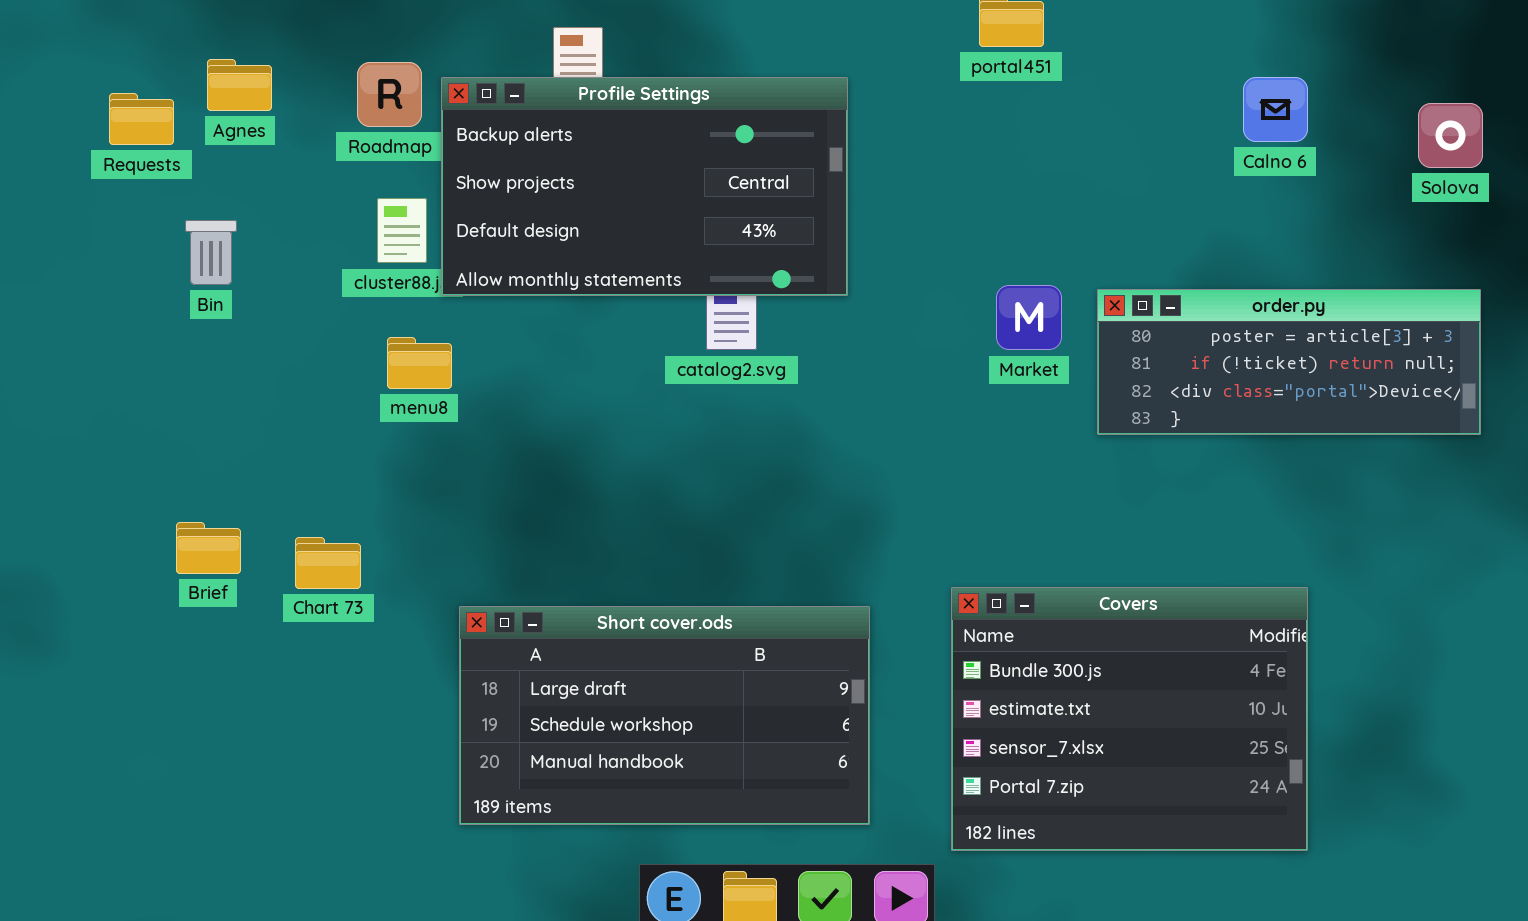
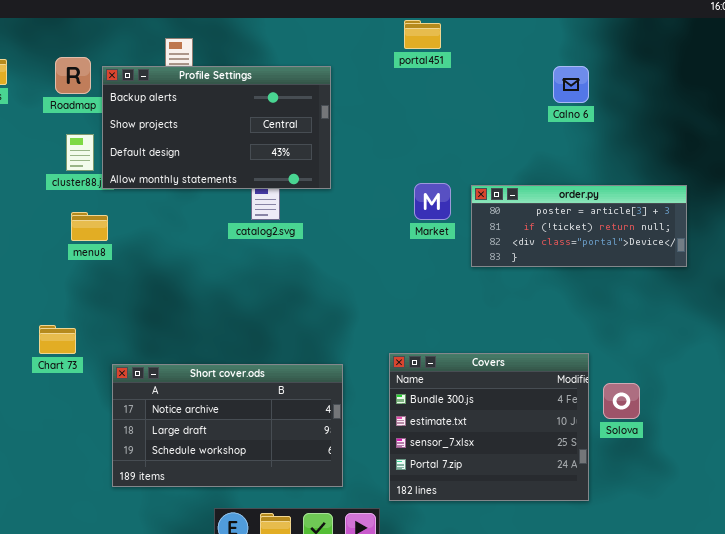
Solova: [1418,103,1483,168] -> [603,383,640,419], moved
Chart 73: [295,537,361,589] -> [39,325,76,354], moved
Short cover.ods: [459,606,870,825] -> [112,364,343,487], scrolled up 1 row

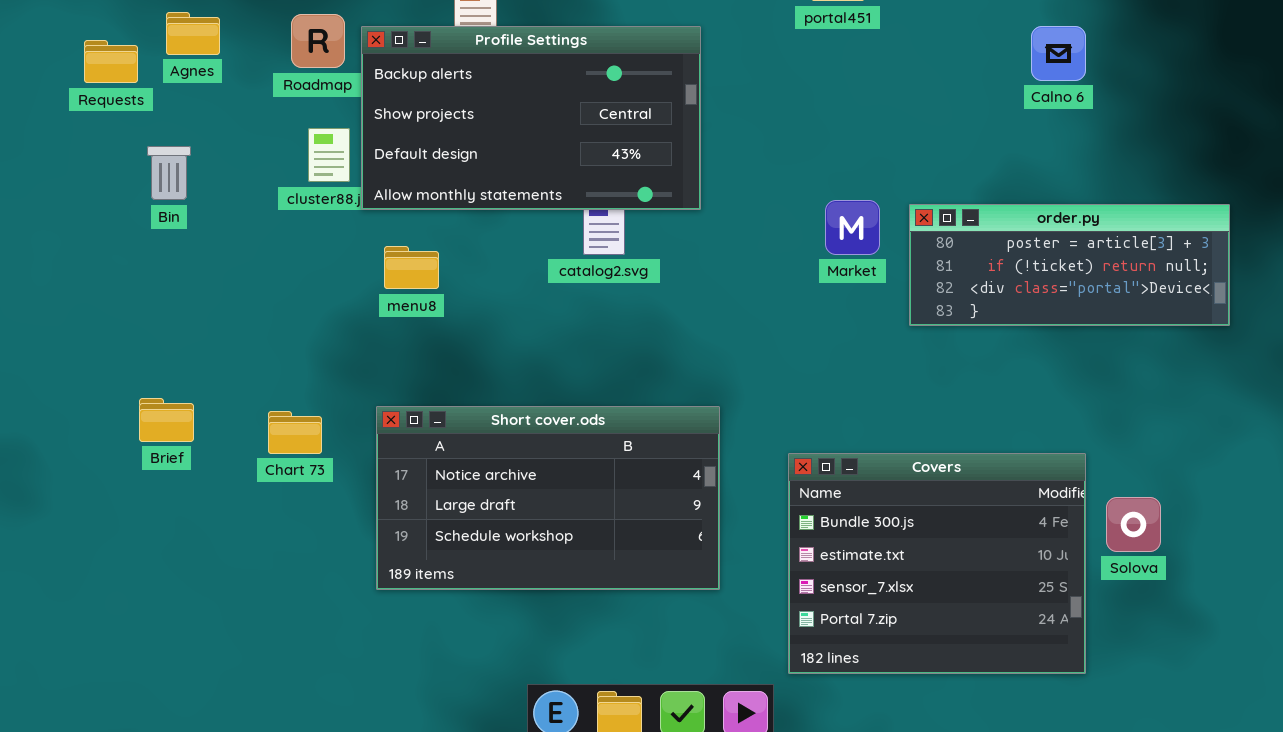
menu8: [71,212,108,241] -> [384,246,439,289], moved
Short cover.ods: [112,364,343,487] -> [376,406,720,590], moved

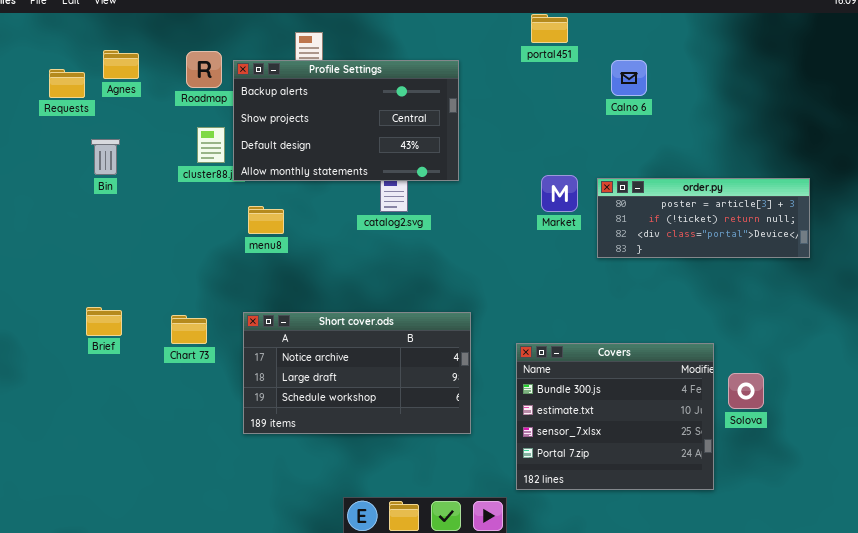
Calno 6: [1031,26,1086,81] -> [611,60,647,96], moved

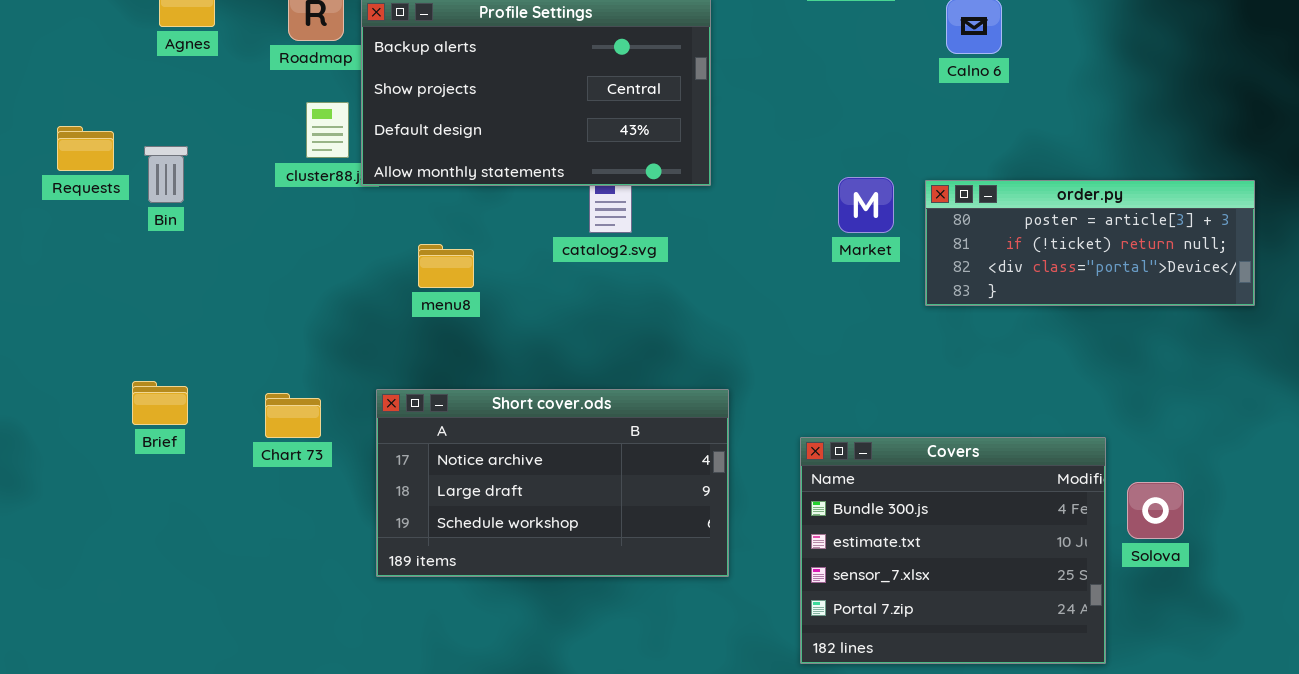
Requests: [49,69,85,98] -> [57,126,114,171], moved
Bin: [91,139,120,175] -> [144,146,188,203], moved
menu8: [248,206,284,234] -> [418,244,474,288], moved

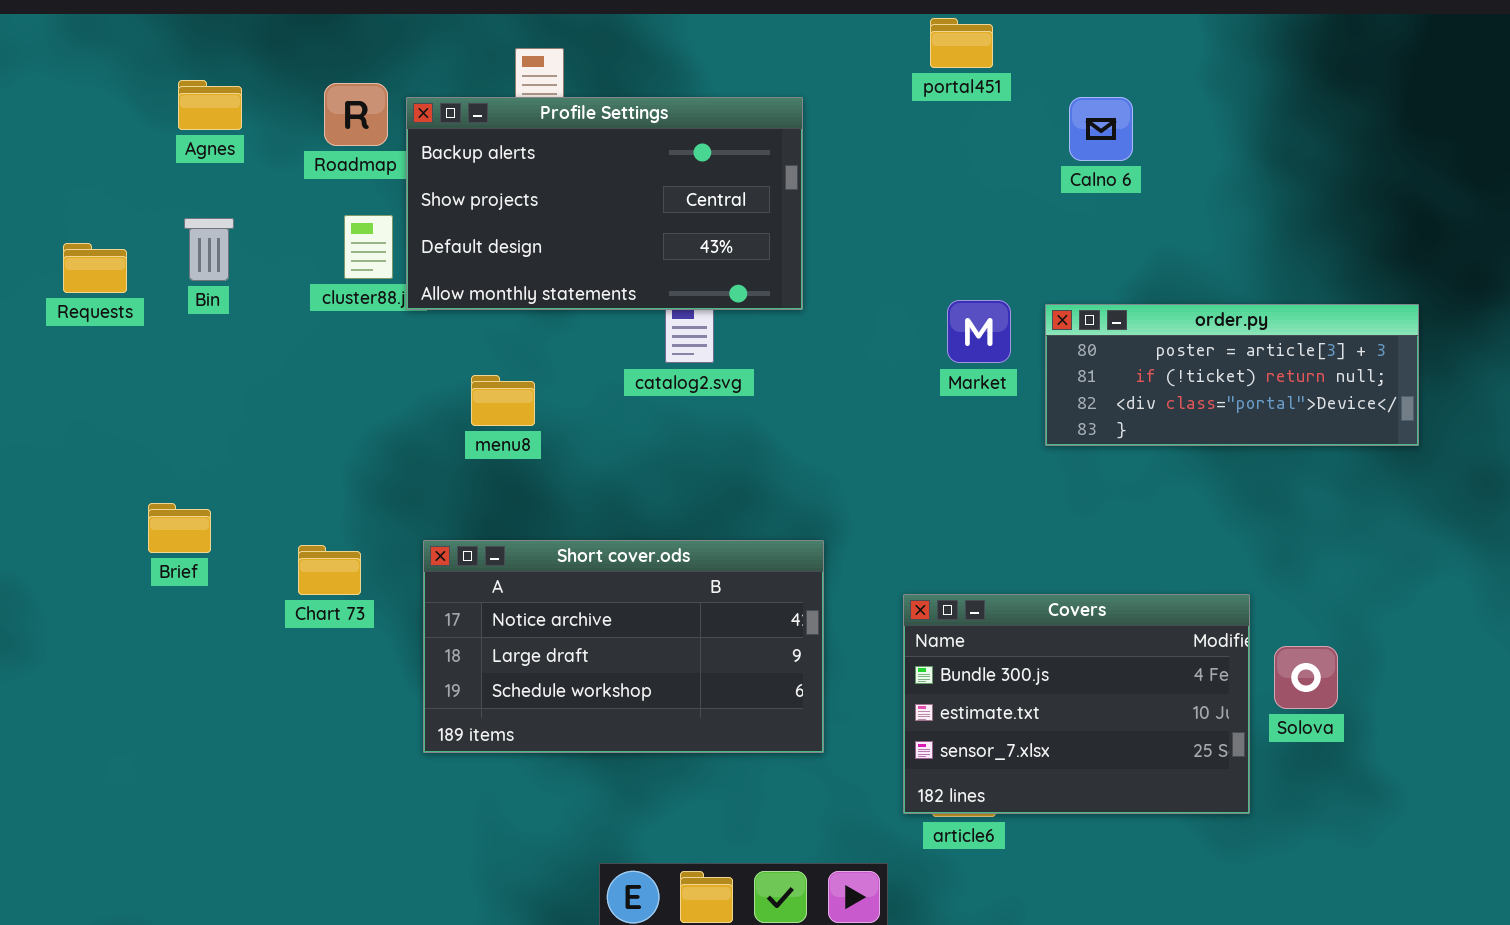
Bin: [144,146,188,203] -> [184,218,234,281], moved
Brief: [132,381,188,425] -> [148,503,211,553], moved
Covers: [800,437,1106,664] -> [903,594,1250,814], resized

